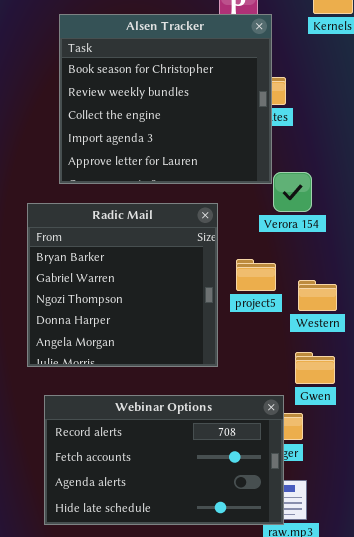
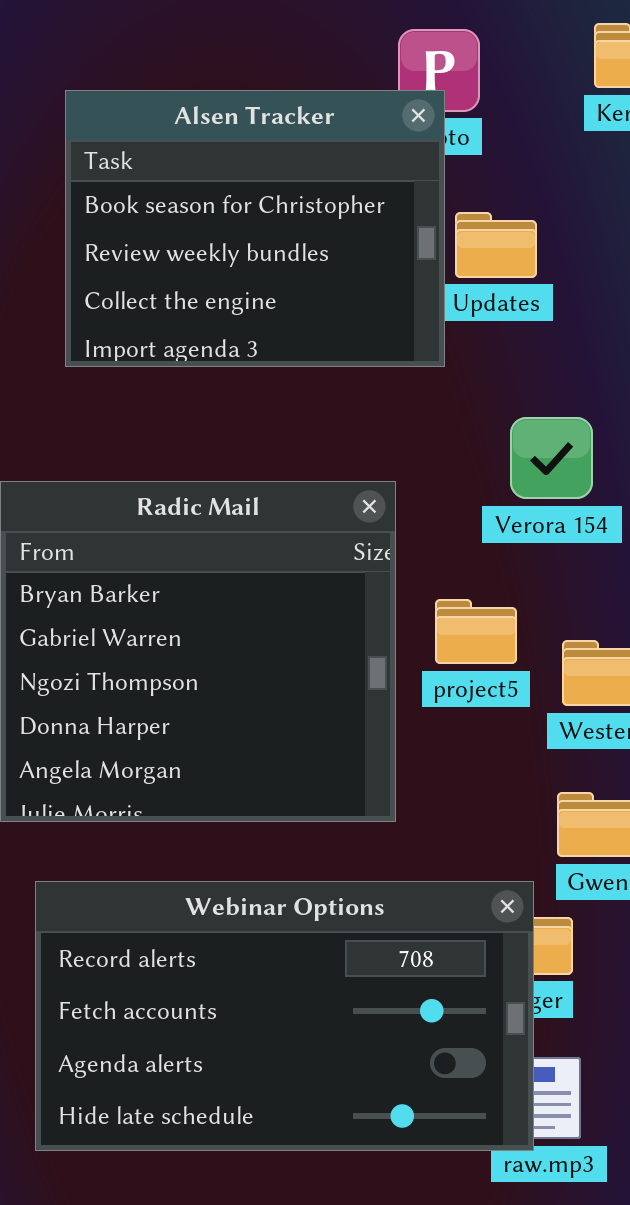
Alsen Tracker: [59,14,272,184] -> [65,90,445,367], resized

